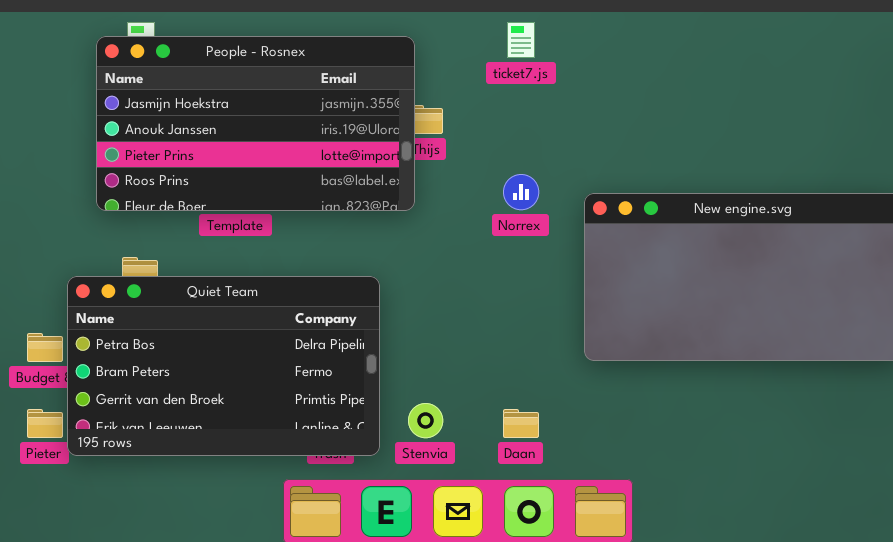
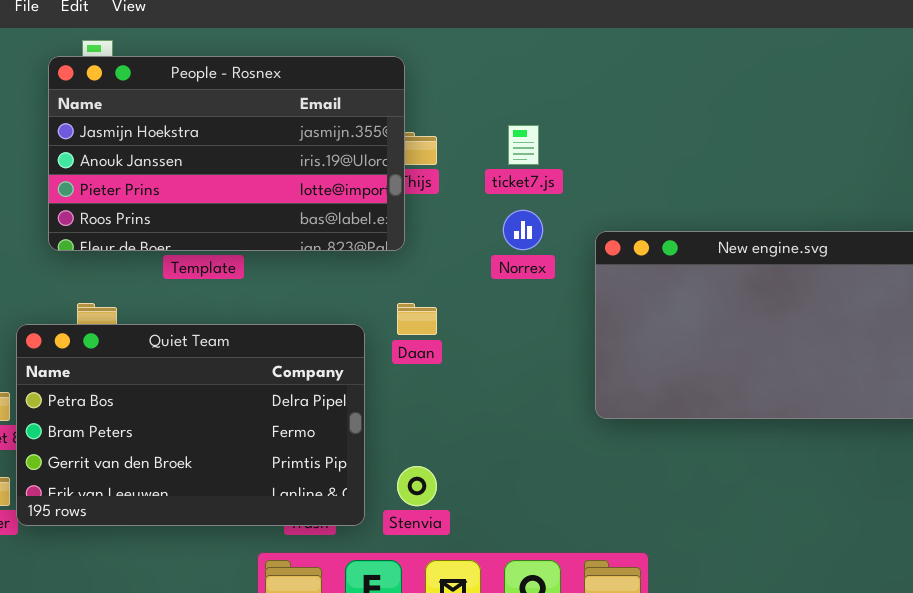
ticket7.js: [507,22,535,58] -> [508,125,539,165], moved
Daan: [503,409,539,438] -> [397,303,437,335], moved

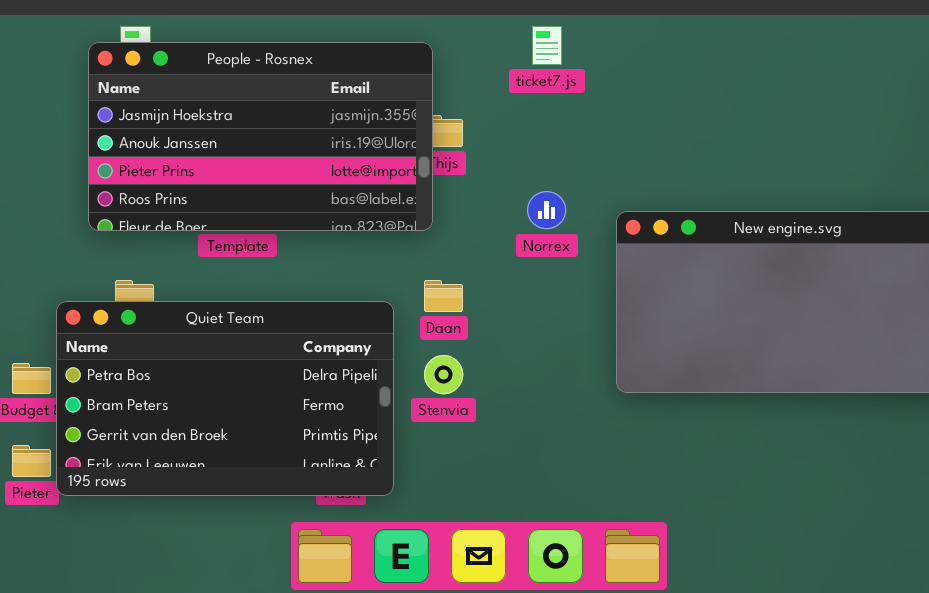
ticket7.js: [508,125,539,165] -> [532,26,562,65], moved
Stenvia: [397,466,437,506] -> [424,355,463,394], moved

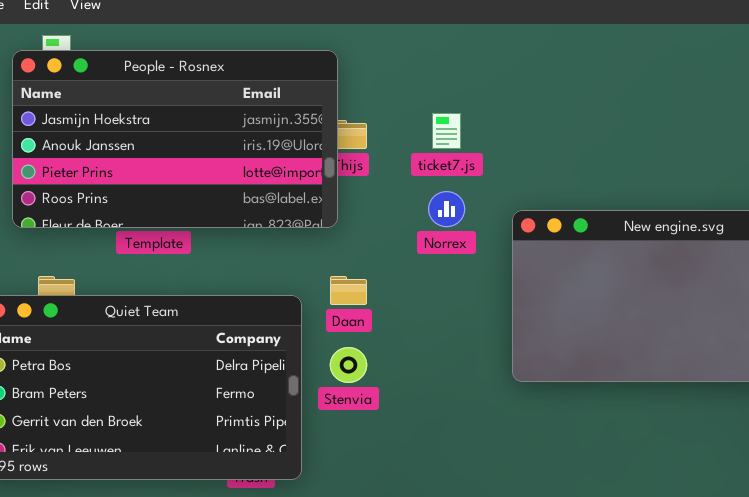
ticket7.js: [532,26,562,65] -> [432,113,461,149], moved

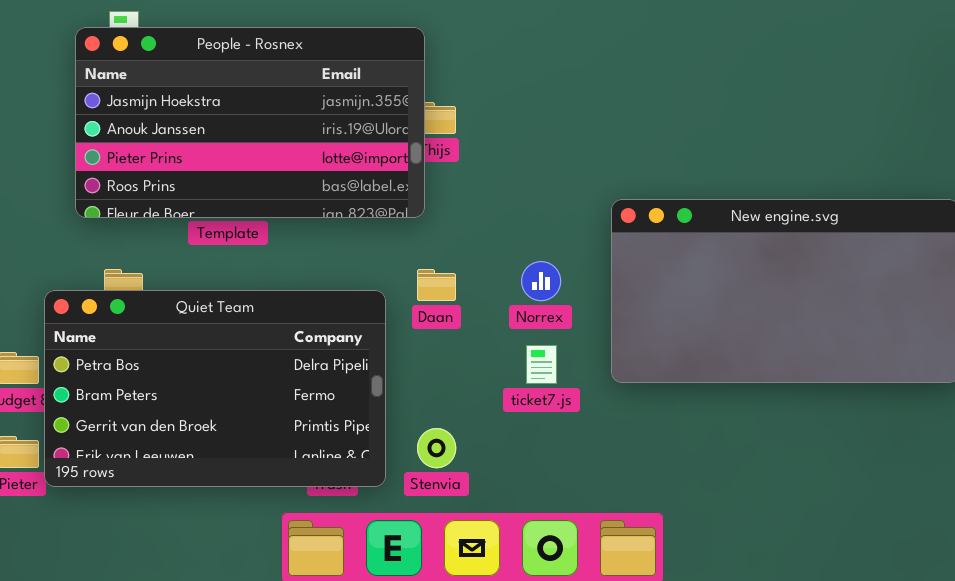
ticket7.js: [432,113,461,149] -> [526,345,557,384], moved
Norrex: [428,191,465,227] -> [521,261,561,301], moved
Stenvia: [330,347,367,383] -> [417,428,456,468], moved

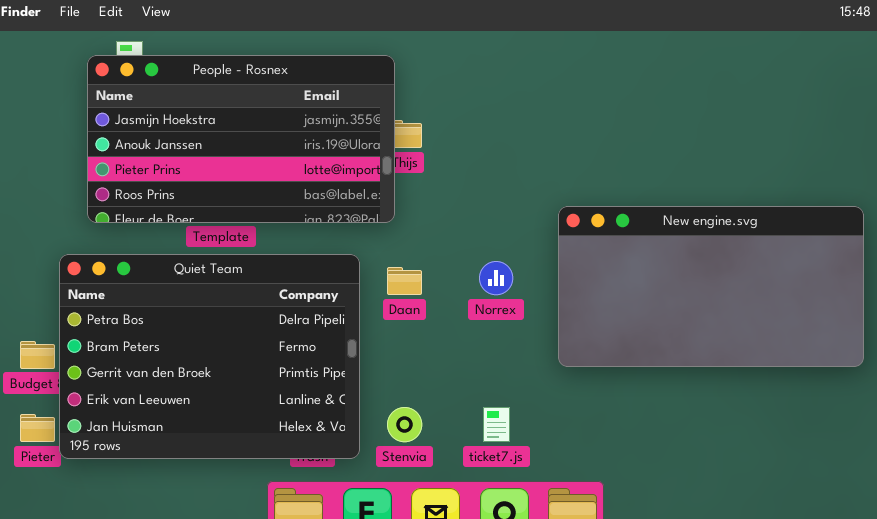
Quiet Team: [44,290,386,487] -> [59,254,360,459], resized
ticket7.js: [526,345,557,384] -> [483,407,510,442], moved

